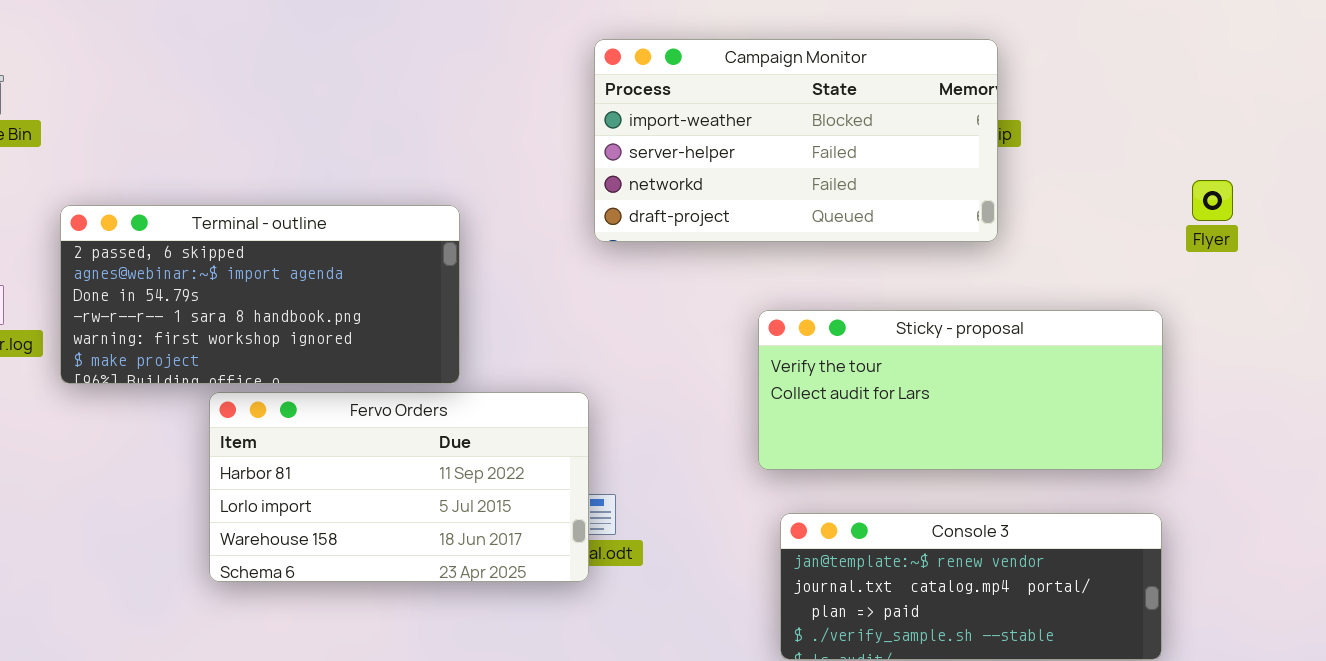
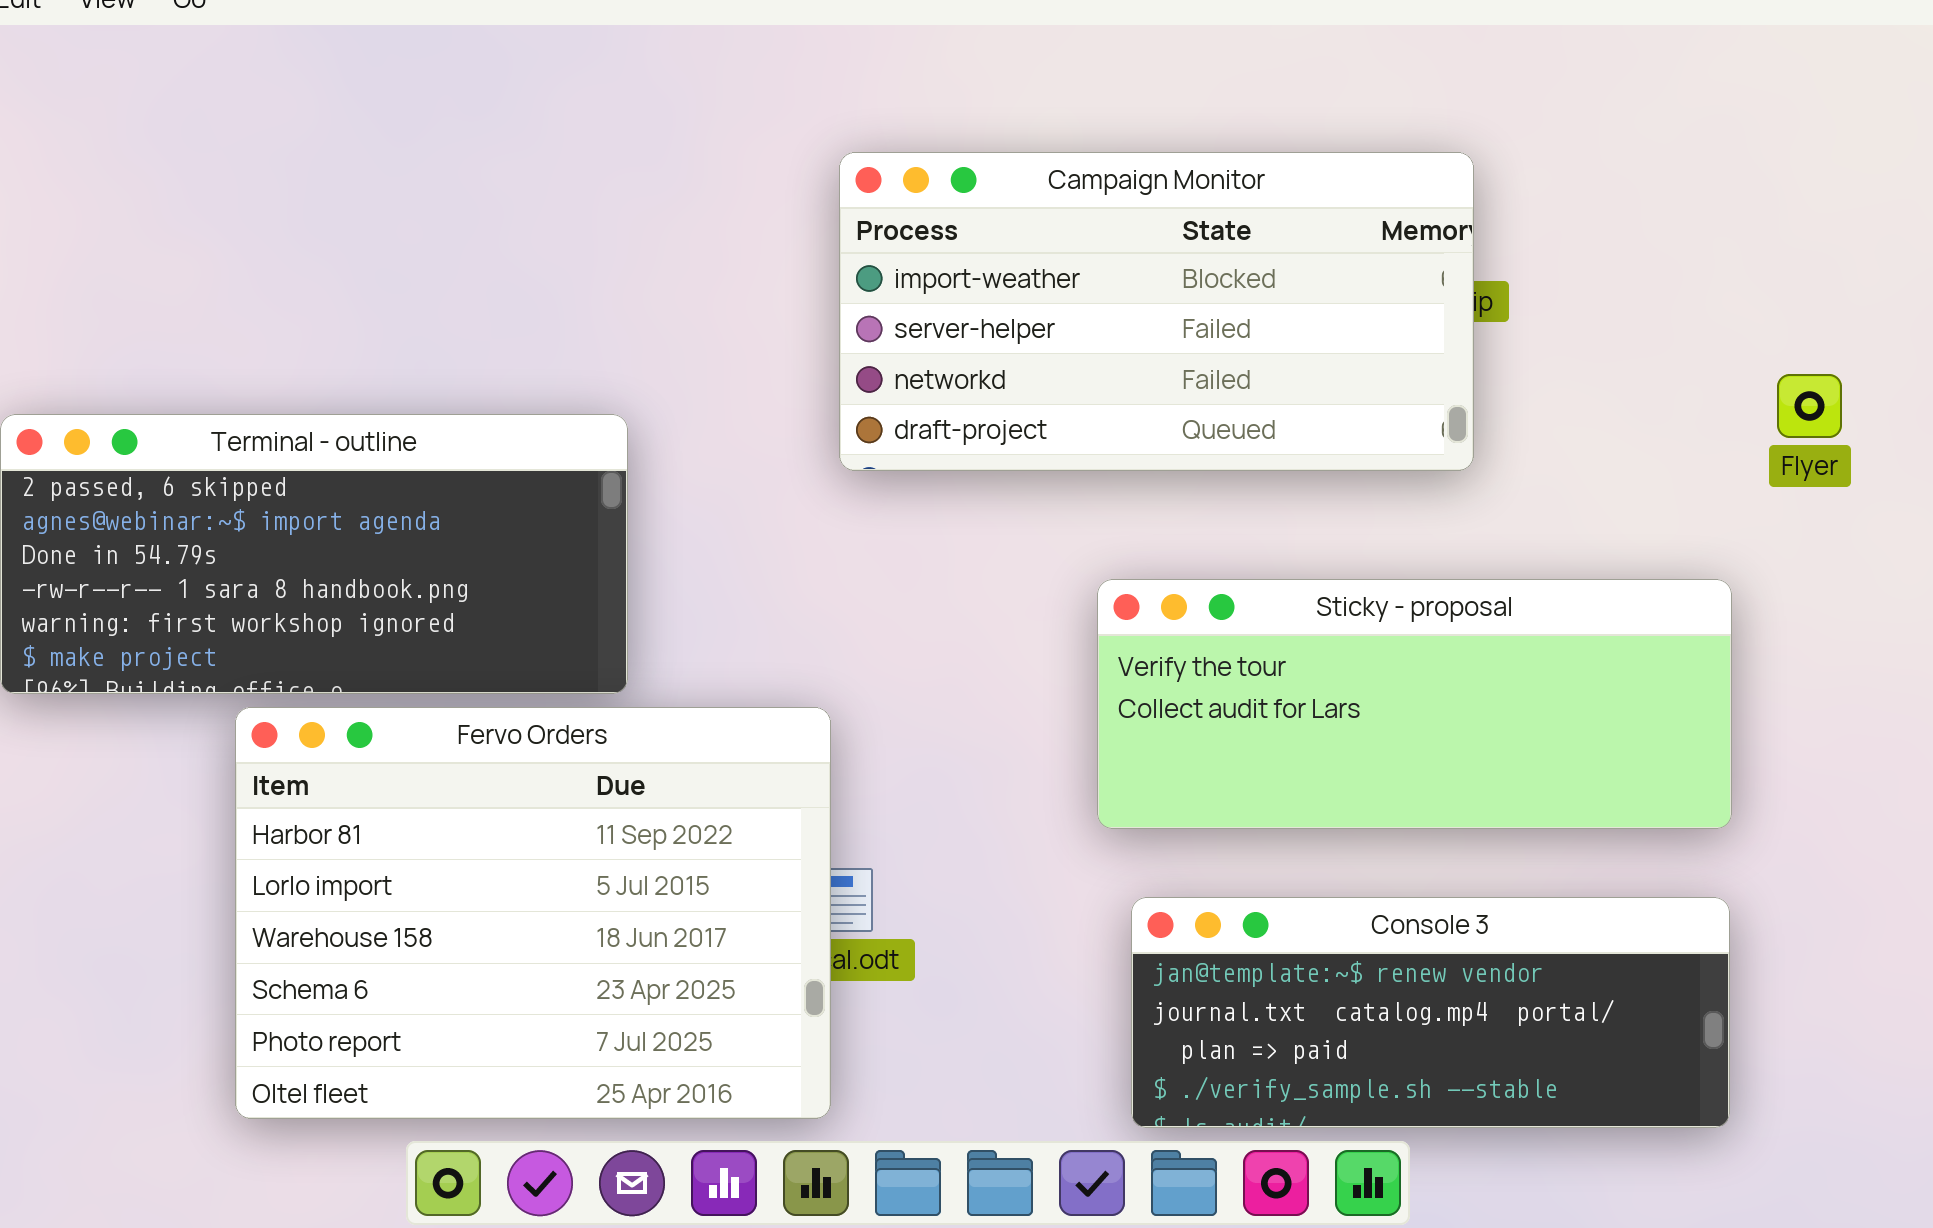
Fervo Orders: [209,392,589,582] -> [235,707,831,1119], resized

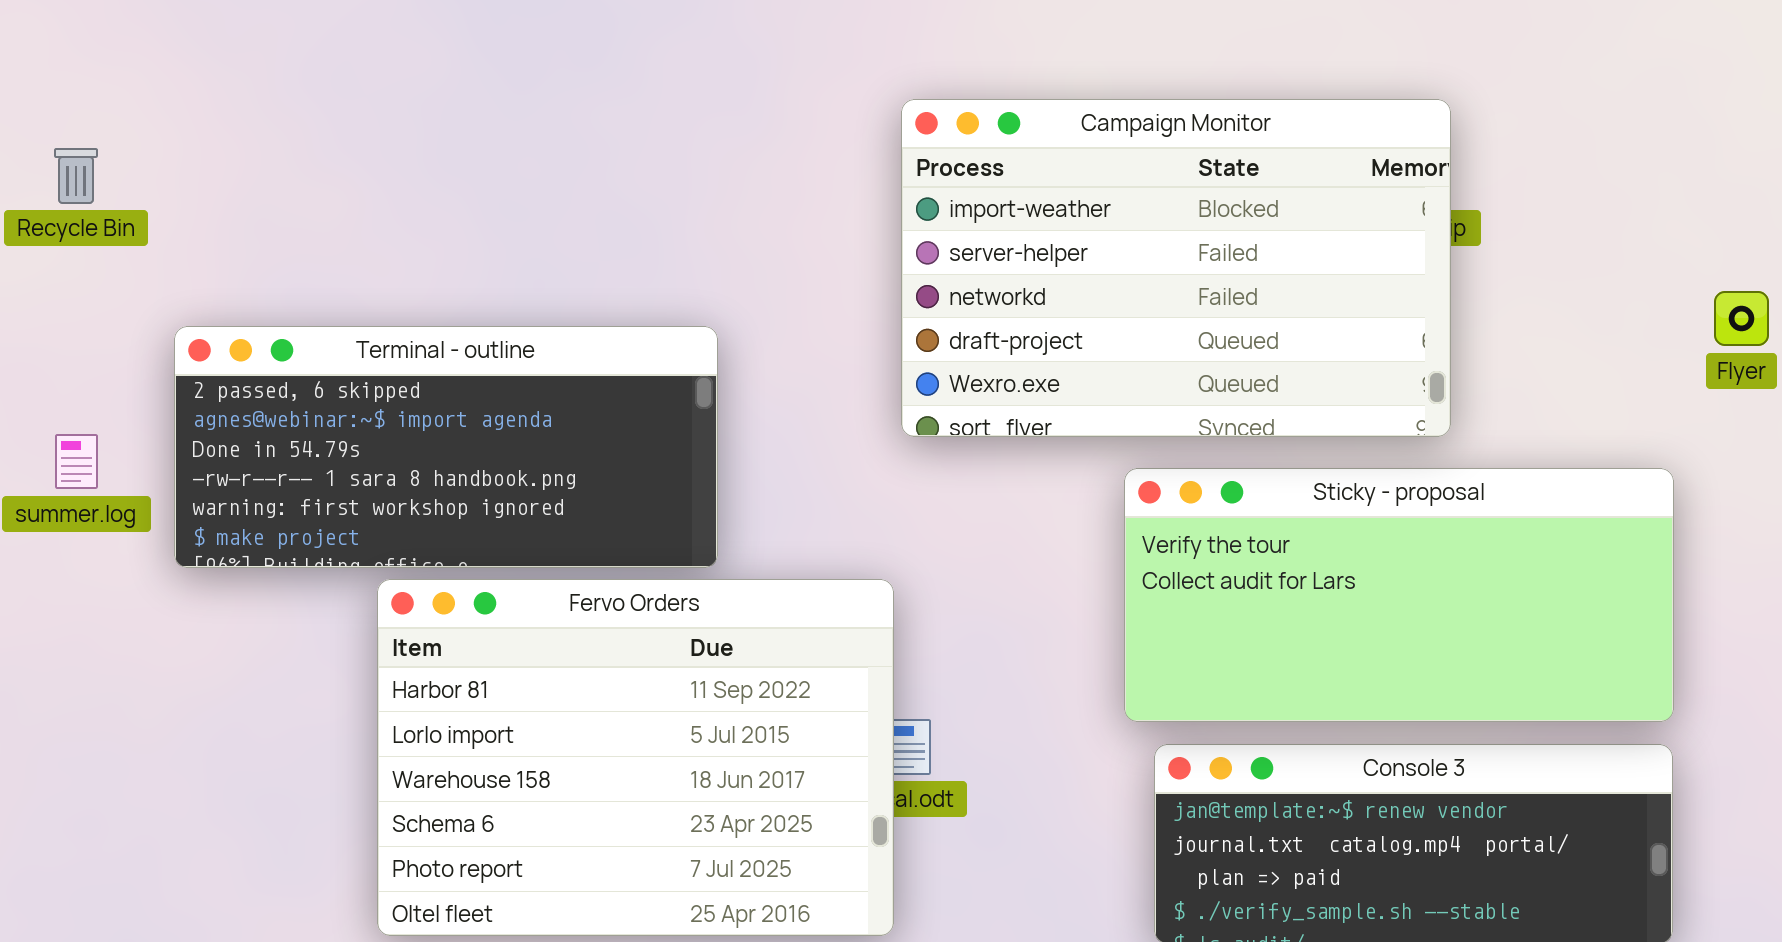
Campaign Monitor: [839,152,1474,471] -> [901,99,1451,437], resized
Sticky - proposal: [1097,579,1732,829] -> [1124,468,1674,722], resized

